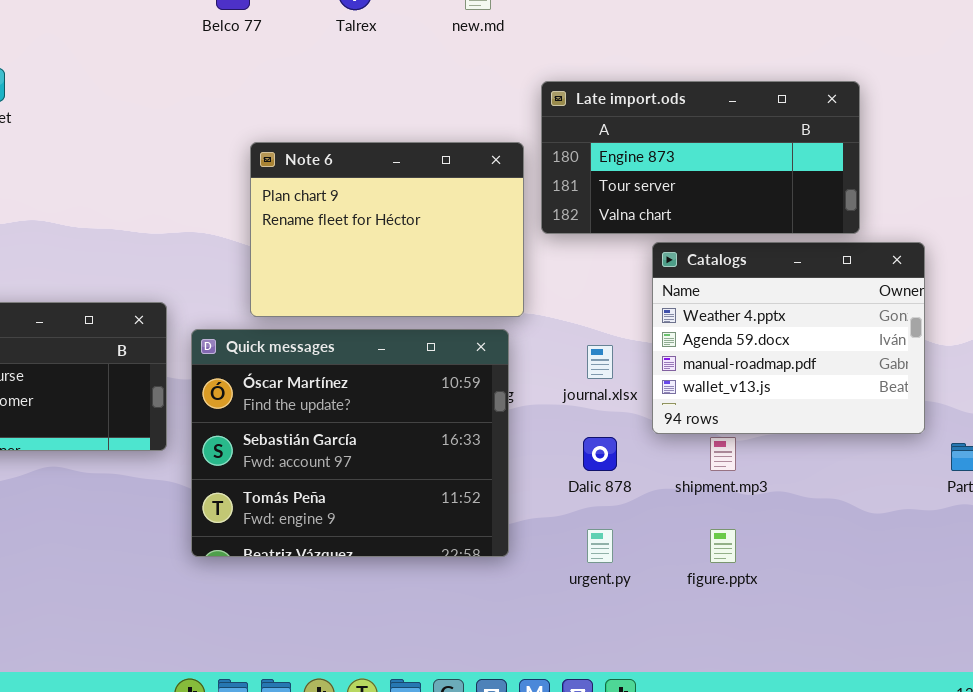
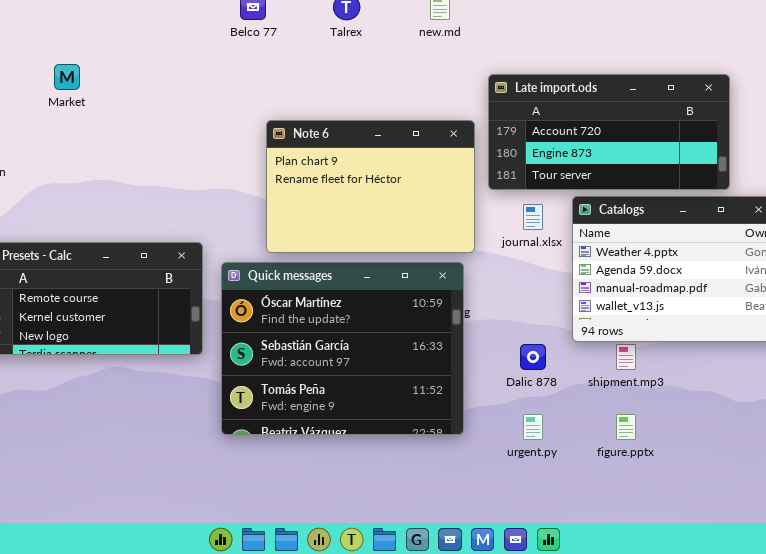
Late import.ods: [541,81,860,234] -> [488,74,730,190], scrolled up 1 row
journal.xlsx: [587,345,613,379] -> [523,204,543,230], moved

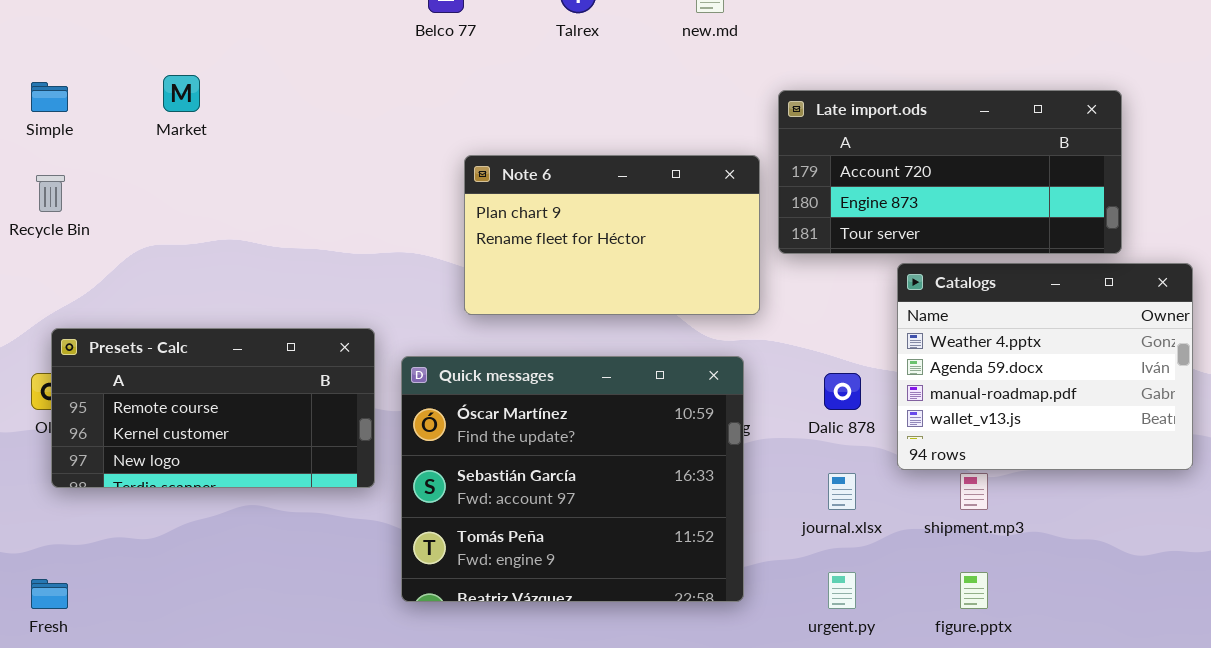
Note 6: [266,120,475,253] -> [464,155,760,315], resized
journal.xlsx: [523,204,543,230] -> [828,473,856,510], moved
Dalic 878: [520,344,546,370] -> [824,373,861,410], moved

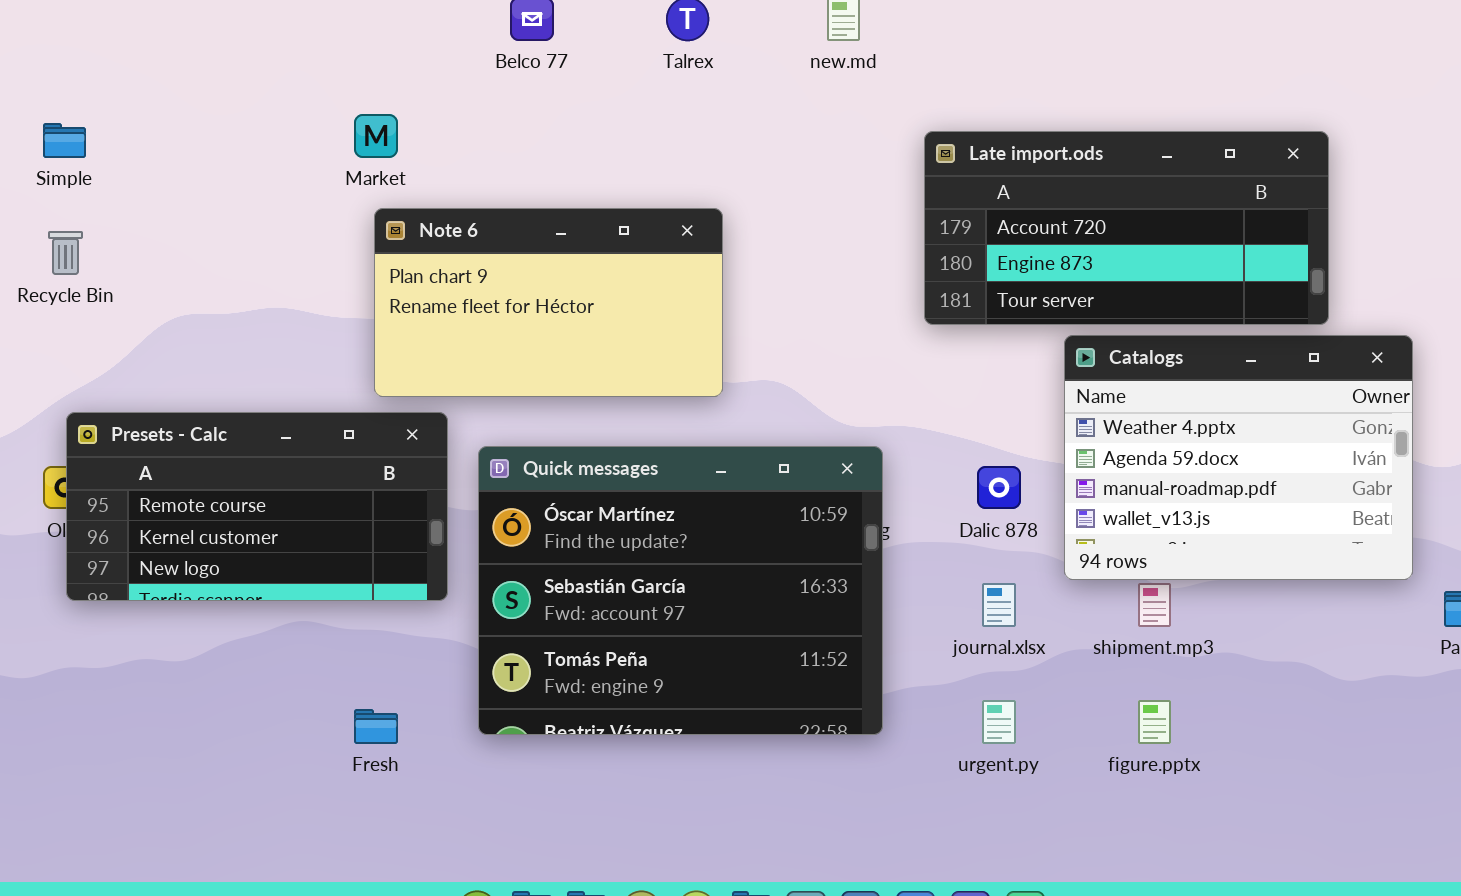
Market: [163,75,200,112] -> [354,114,398,158], moved
Note 6: [464,155,760,315] -> [374,208,723,397], moved
Fresh: [31,579,68,609] -> [354,709,398,744], moved

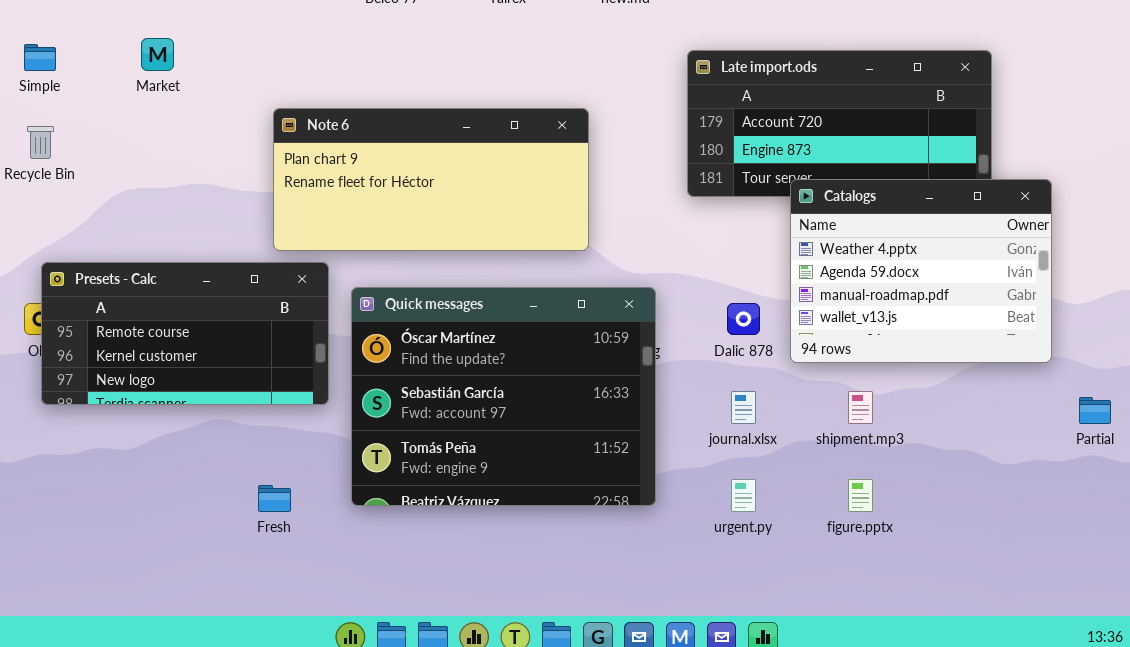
Market: [354,114,398,158] -> [141,38,174,71], moved
Note 6: [374,208,723,397] -> [273,108,589,251], resized
Catalogs: [1064,335,1413,580] -> [790,179,1052,363], moved

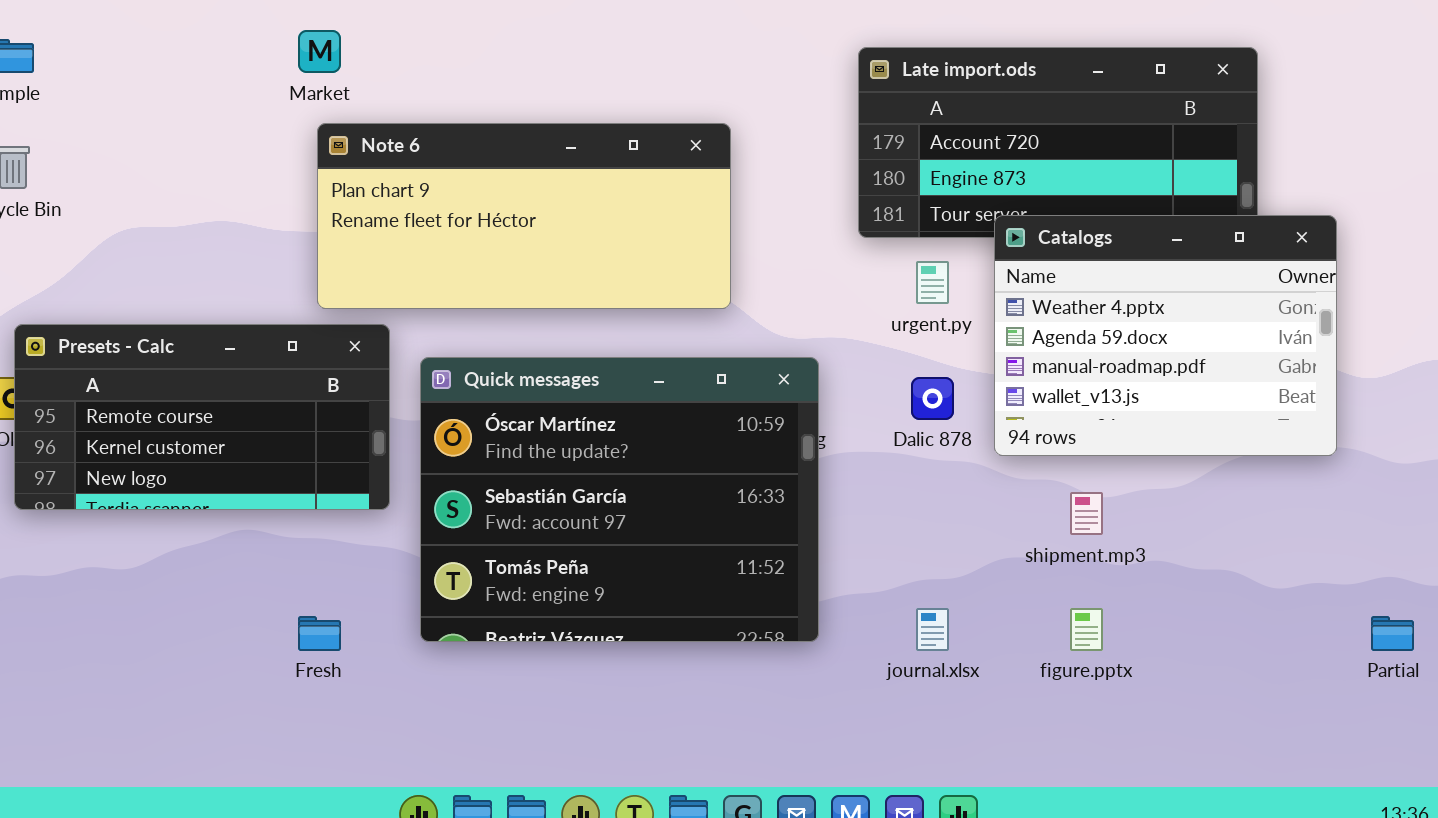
Market: [141,38,174,71] -> [298,30,341,73], moved
journal.xlsx: [731,391,756,424] -> [916,608,949,651], moved
Partial: [1079,397,1111,424] -> [1371,616,1414,651], moved
urgent.py: [731,479,756,512] -> [916,261,949,304], moved

